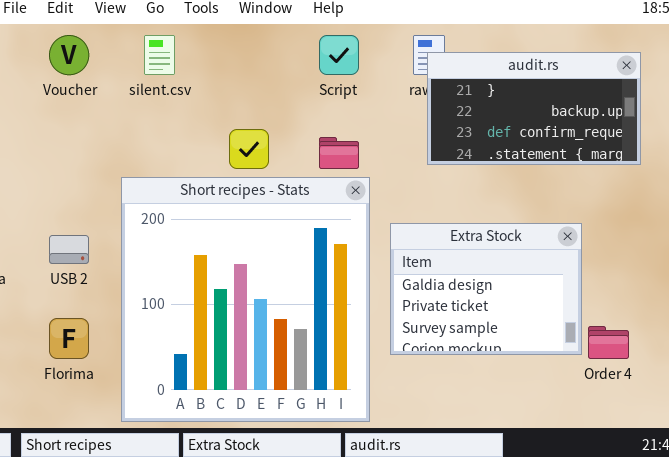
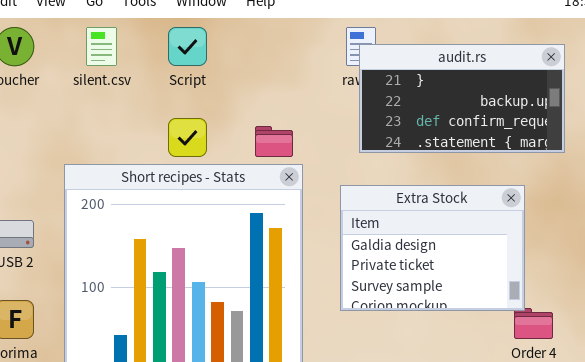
Script: [319,35,359,75] -> [168,27,207,66], moved
Extra Stock: [390,223,582,355] -> [340,185,525,311], moved

